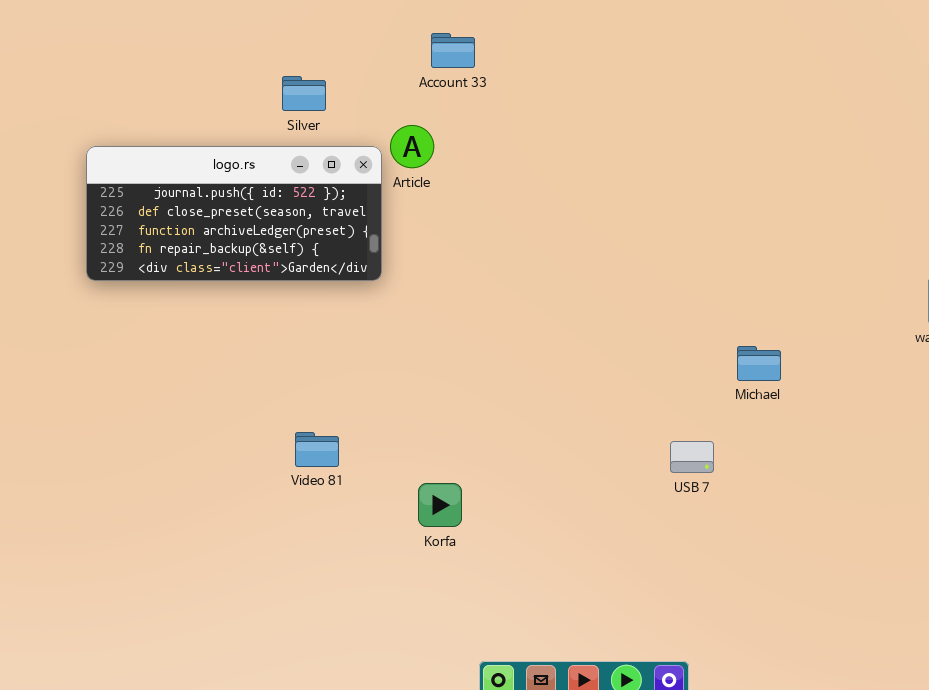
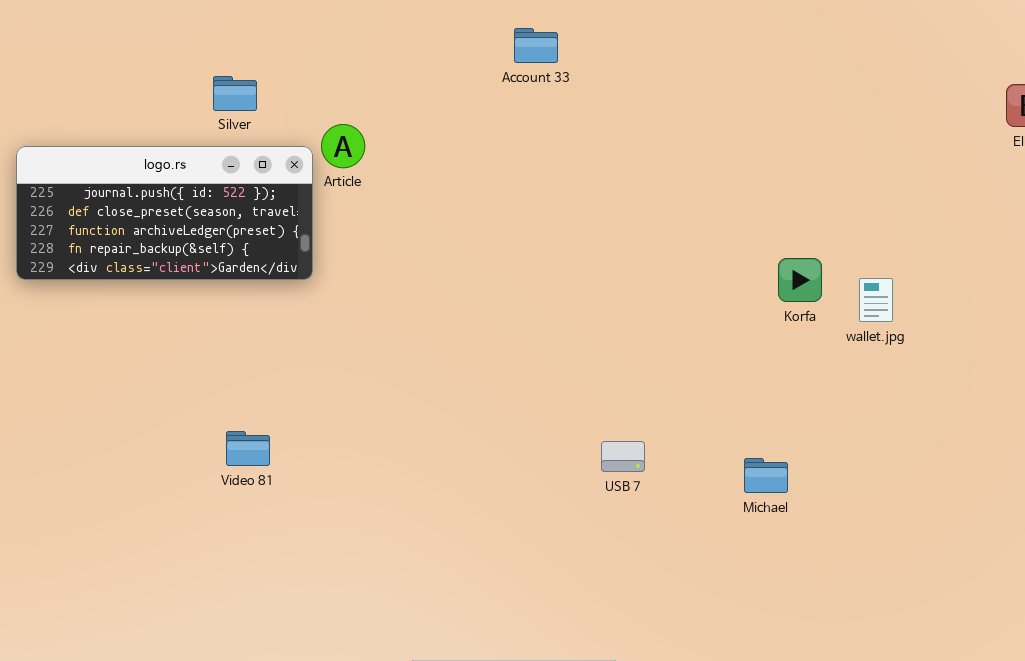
Account 33: [431,33,475,68] -> [514,28,558,63], moved
Michael: [737,346,781,381] -> [744,458,788,493], moved
Korfa: [418,483,462,527] -> [778,258,822,302], moved

